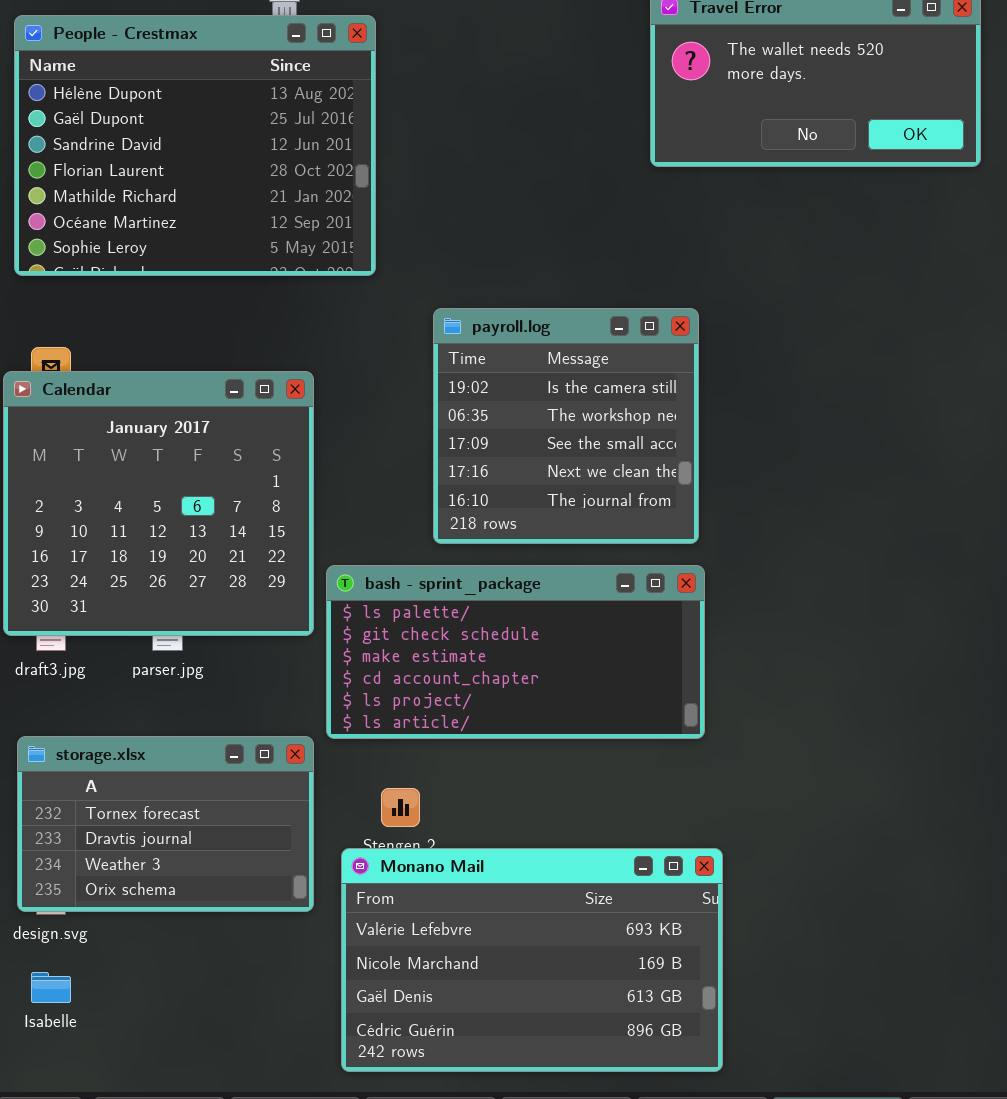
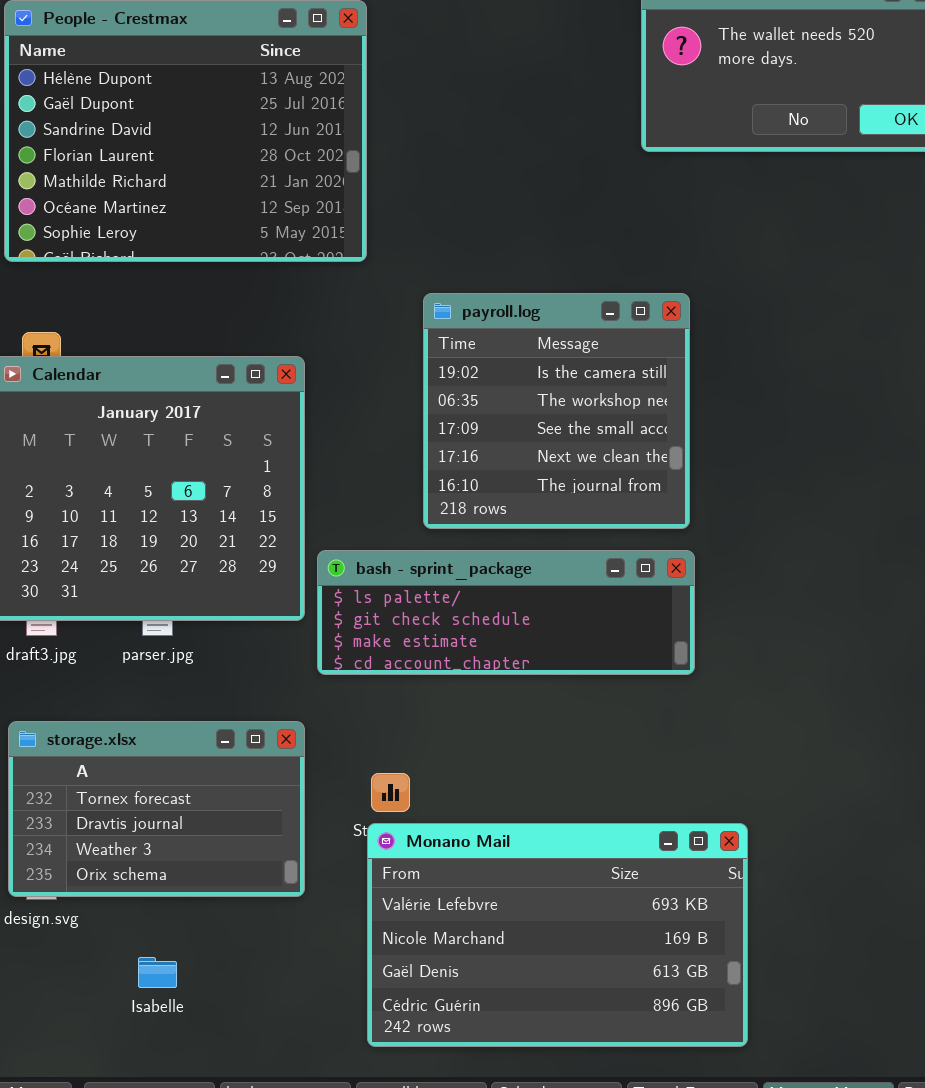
bash - sprint_package: [326,565,705,739] -> [317,550,695,675], resized
Monano Mail: [341,848,723,1072] -> [367,823,748,1047], moved
Isabelle: [31,972,71,1003] -> [138,957,177,988], moved

